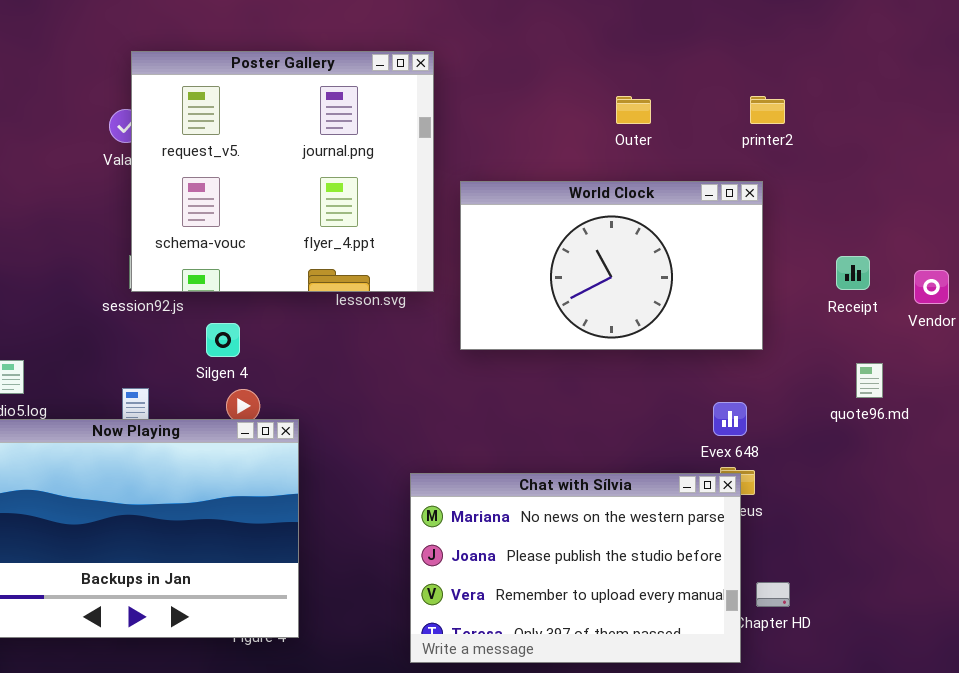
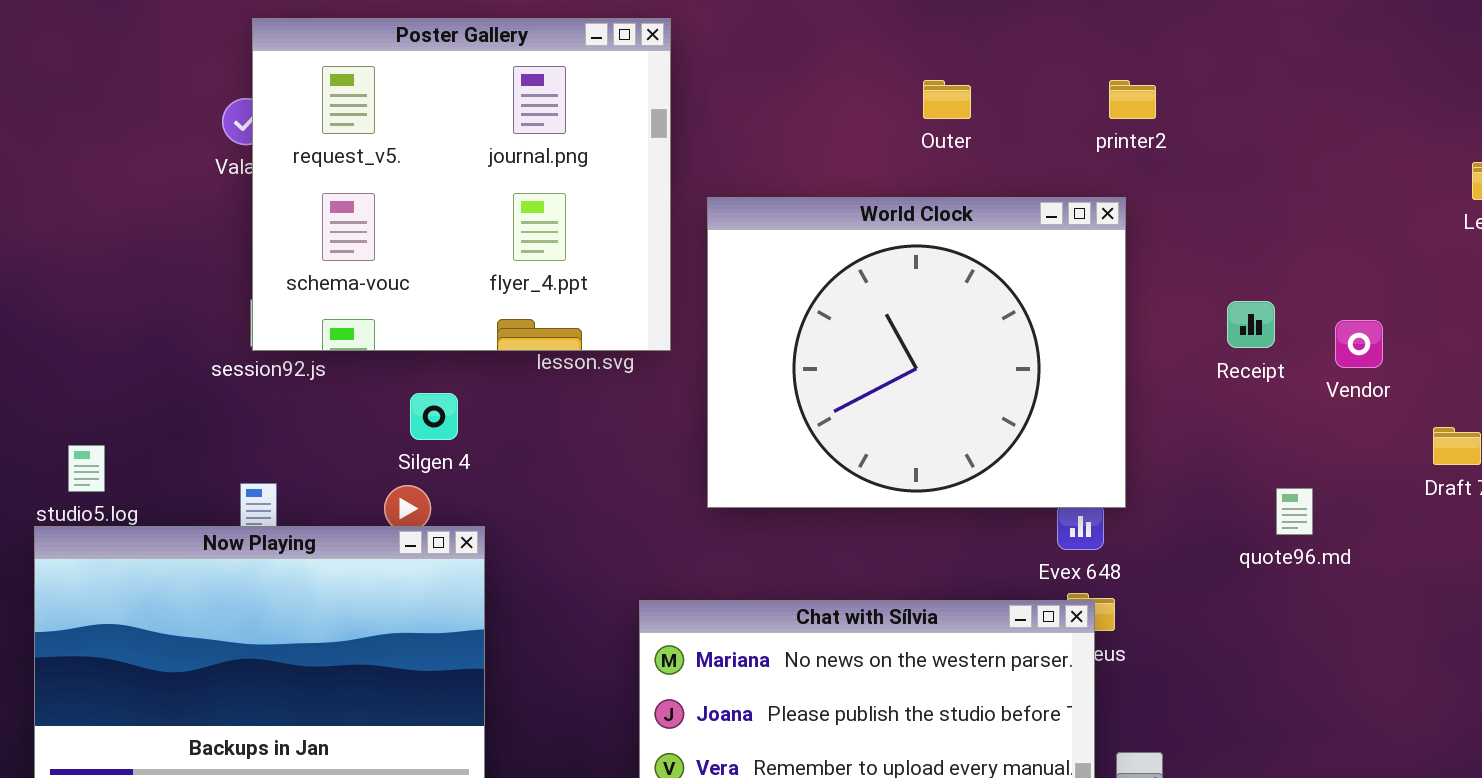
World Clock: [460,181,763,350] -> [707,197,1126,508], resized
Silgen 4: [206,323,240,357] -> [410,393,458,440], moved
quote96.md: [856,363,883,398] -> [1276,488,1313,535], moved

